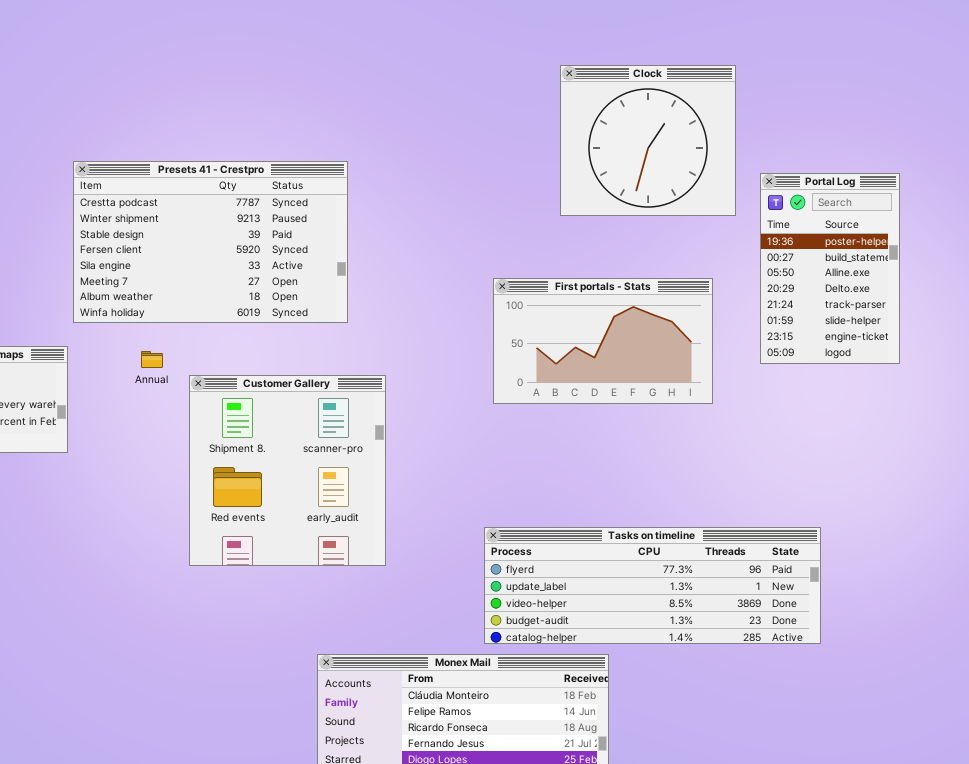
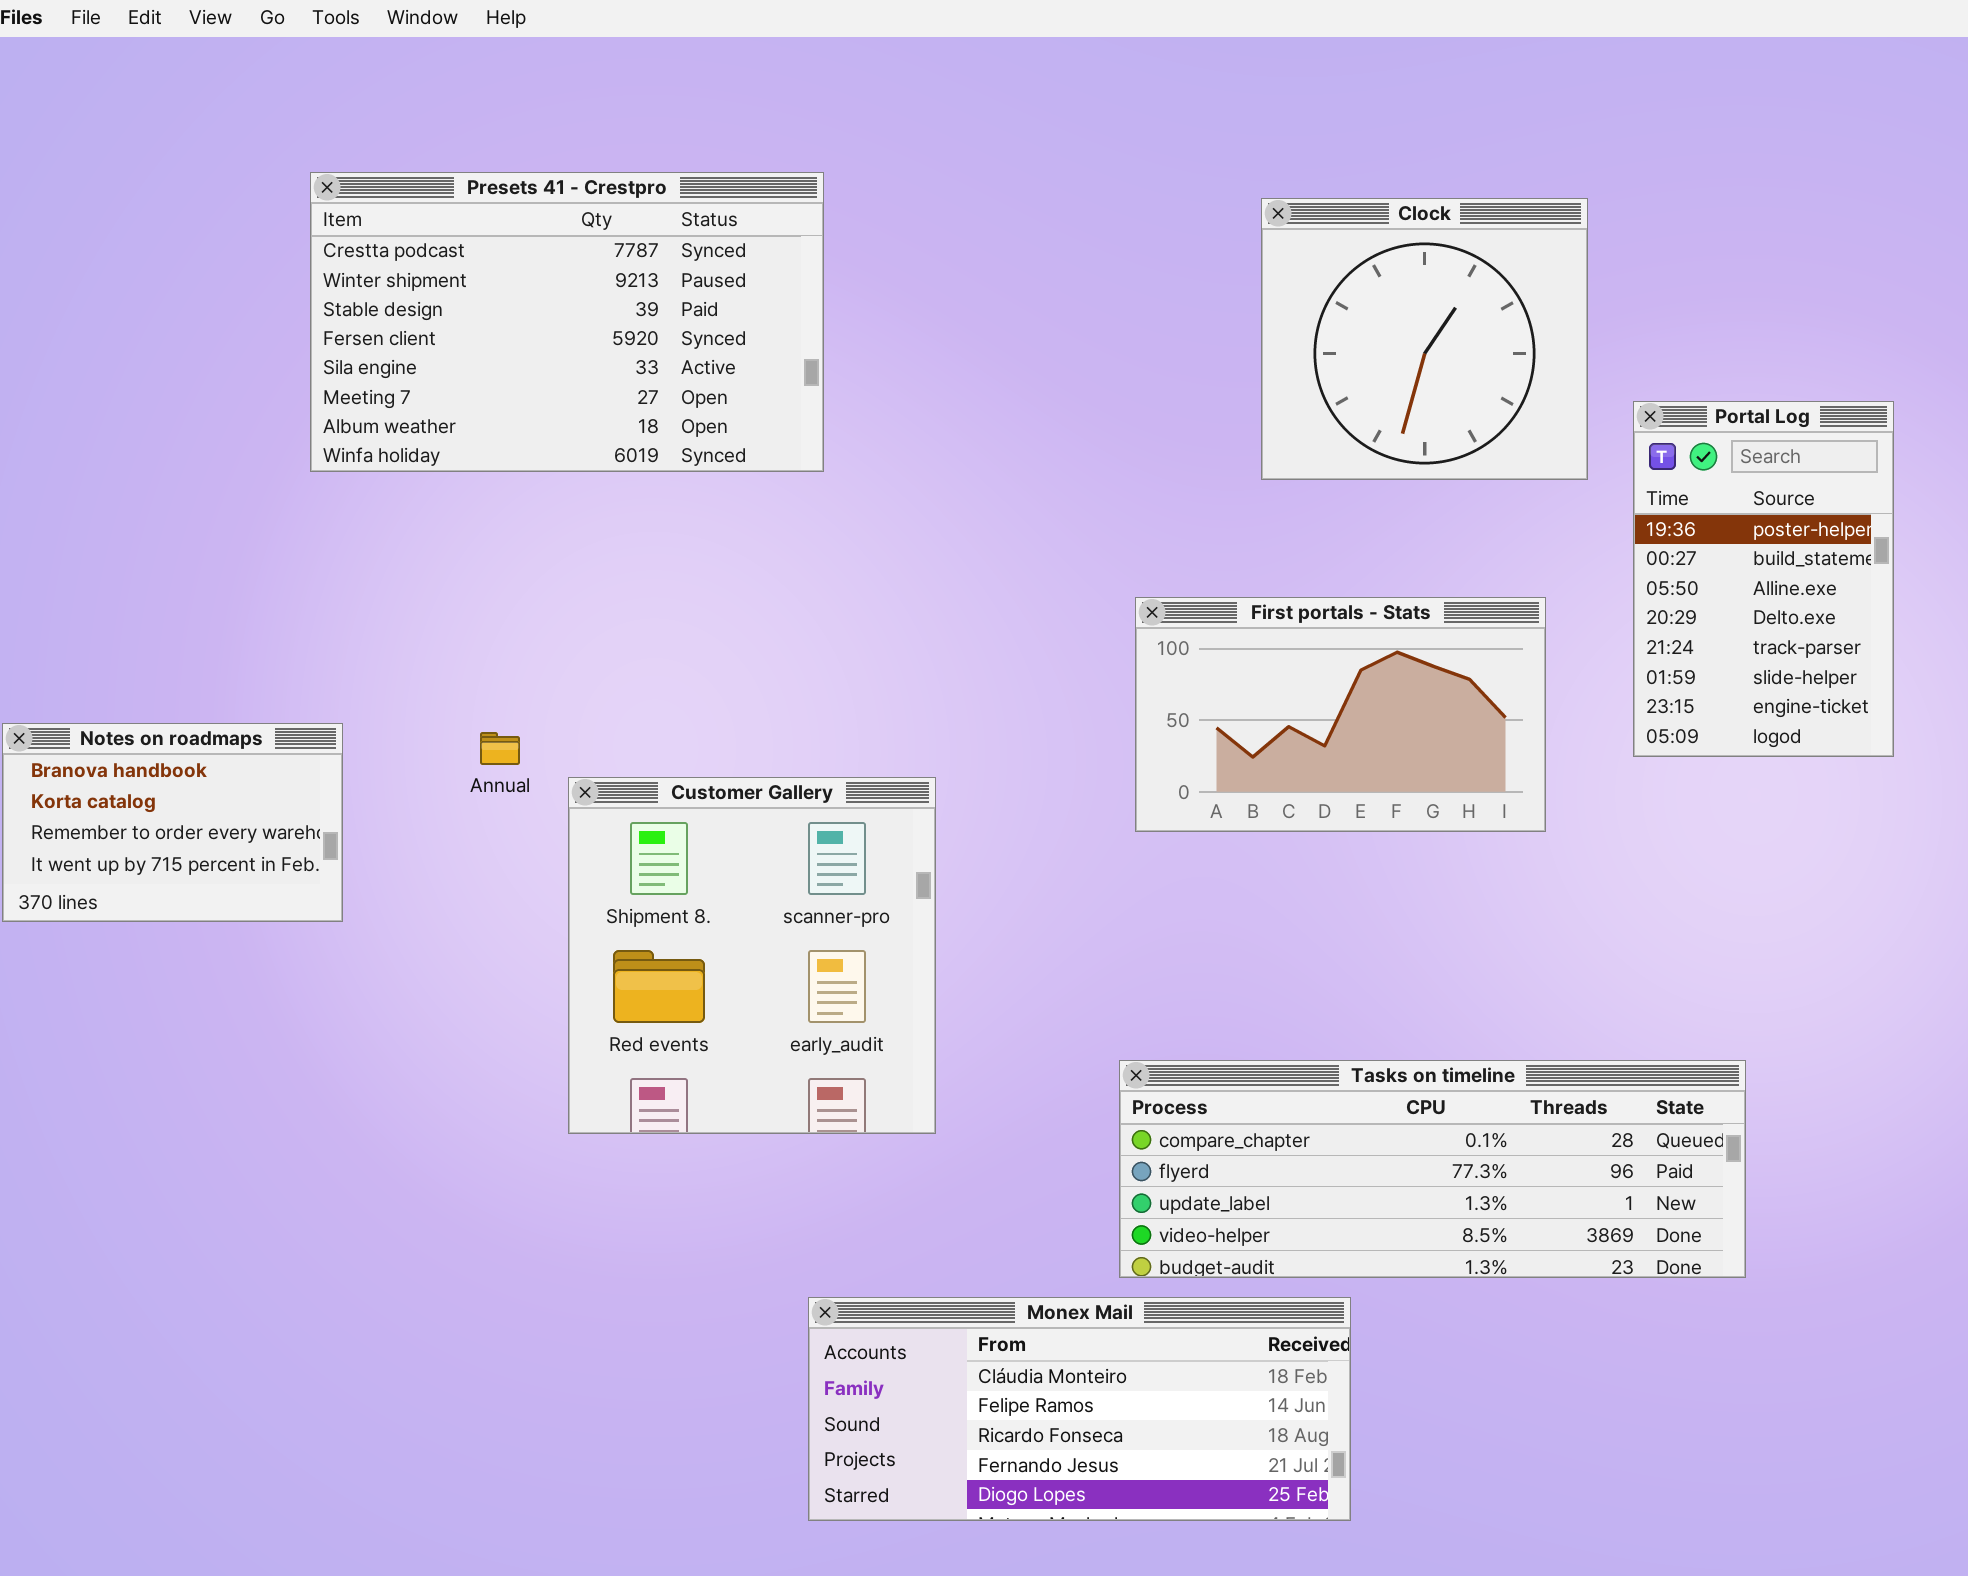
Presets 41 - Crestpro: [73,161,348,323] -> [310,172,824,472], moved
Tasks on timeline: [484,527,821,644] -> [1119,1060,1746,1278], scrolled up 1 row

